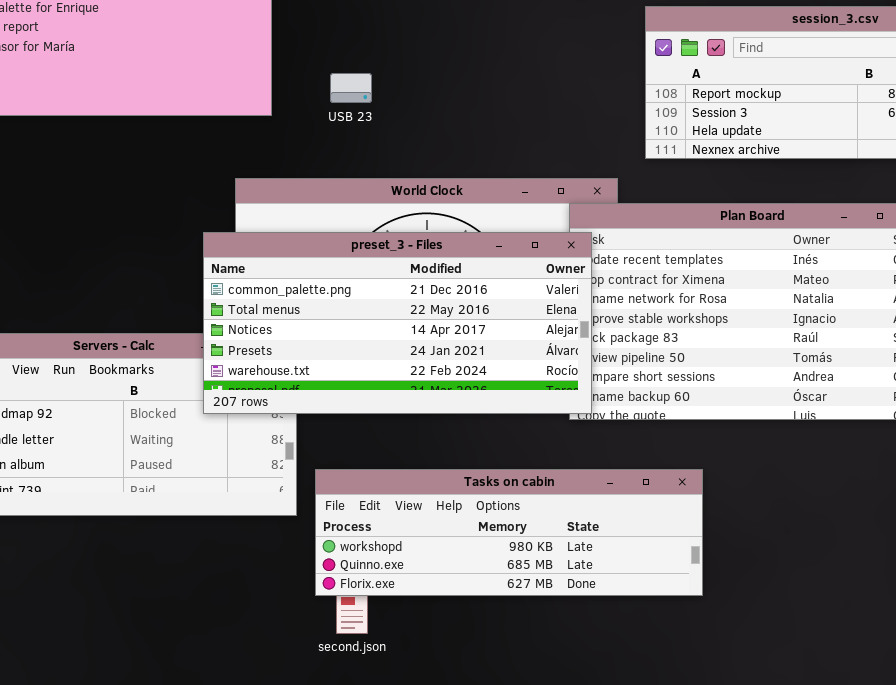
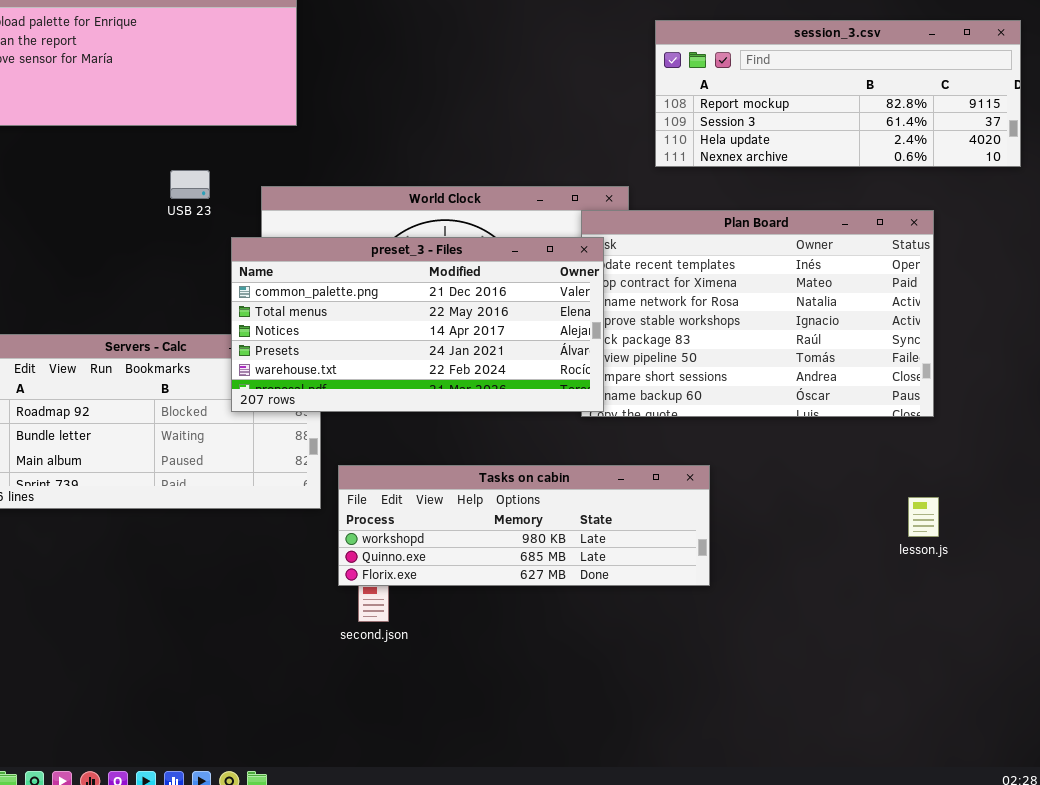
USB 23: [330,73,372,103] -> [170,170,210,199], moved

